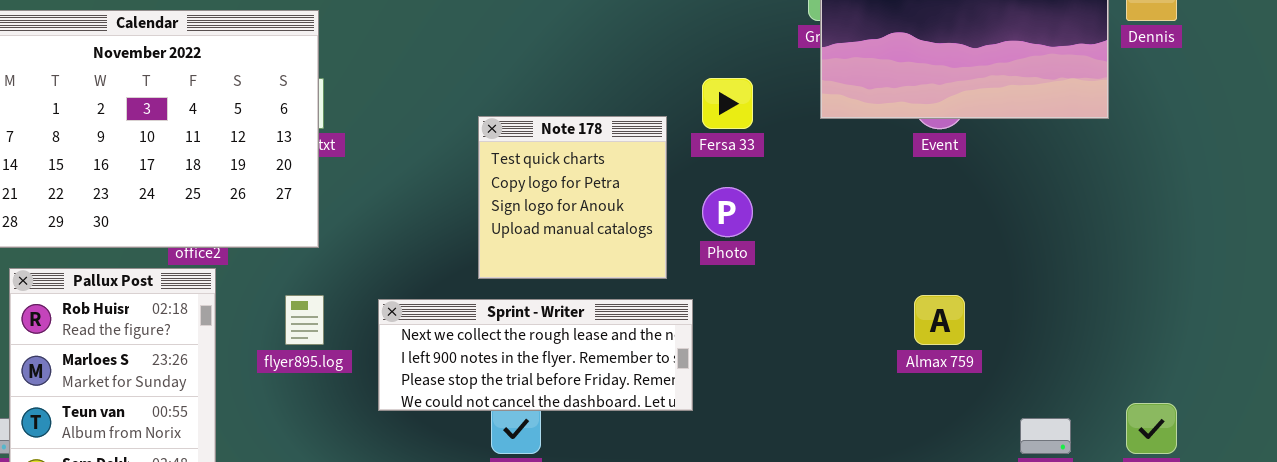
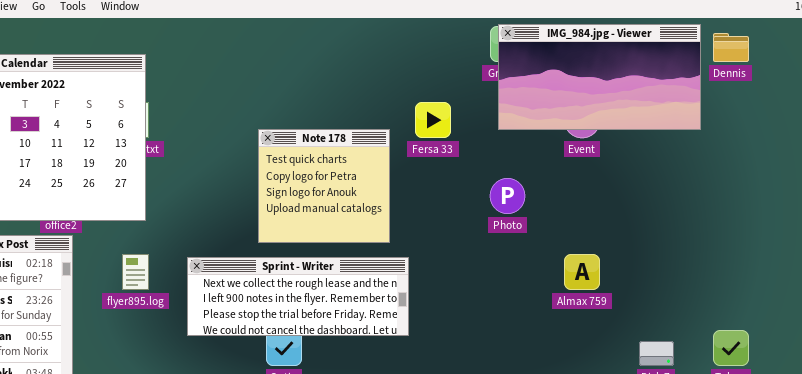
Photo: [702,187,753,237] -> [490,178,525,214], moved

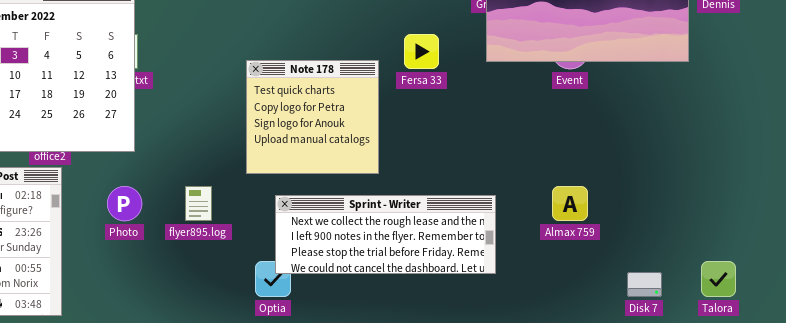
Photo: [490,178,525,214] -> [107,186,142,221], moved
flyer895.log: [122,254,149,290] -> [185,186,212,221], moved
Sprint - Writer: [187,257,409,336] -> [275,195,496,274], moved

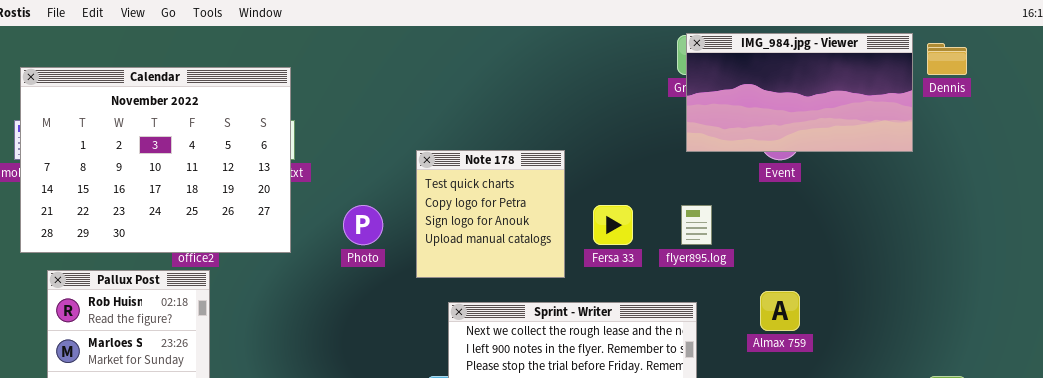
Fersa 33: [404,34,439,69] -> [593,205,633,245], moved
Photo: [107,186,142,221] -> [343,205,383,245], moved
flyer895.log: [185,186,212,221] -> [681,205,712,245], moved

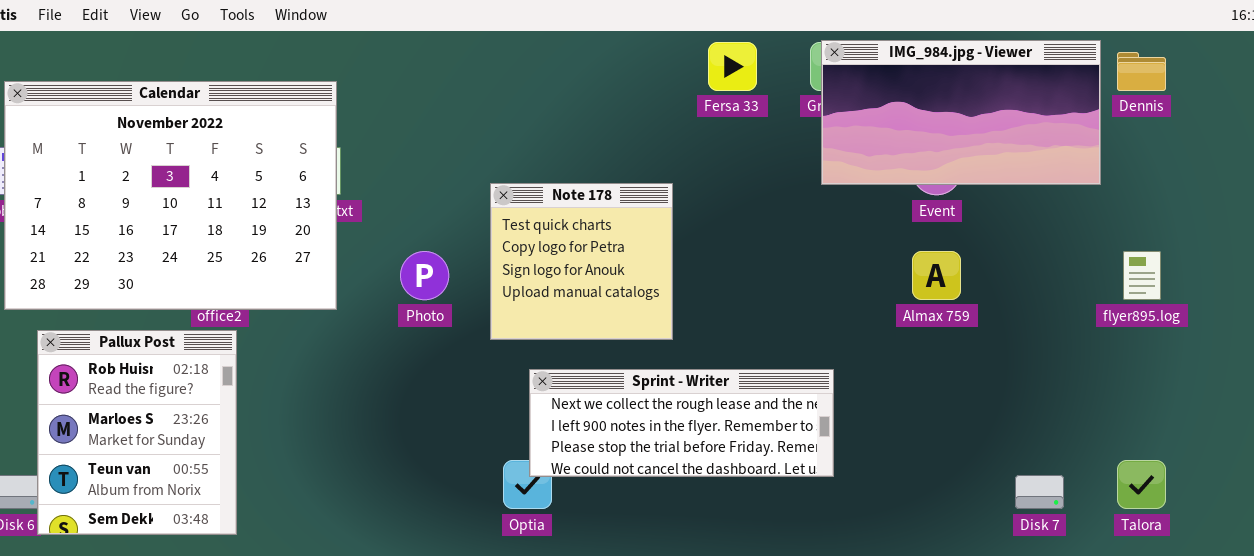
Fersa 33: [593,205,633,245] -> [708,42,757,91], moved
flyer895.log: [681,205,712,245] -> [1123,251,1161,300], moved
Almax 759: [760,291,800,331] -> [912,251,961,300], moved

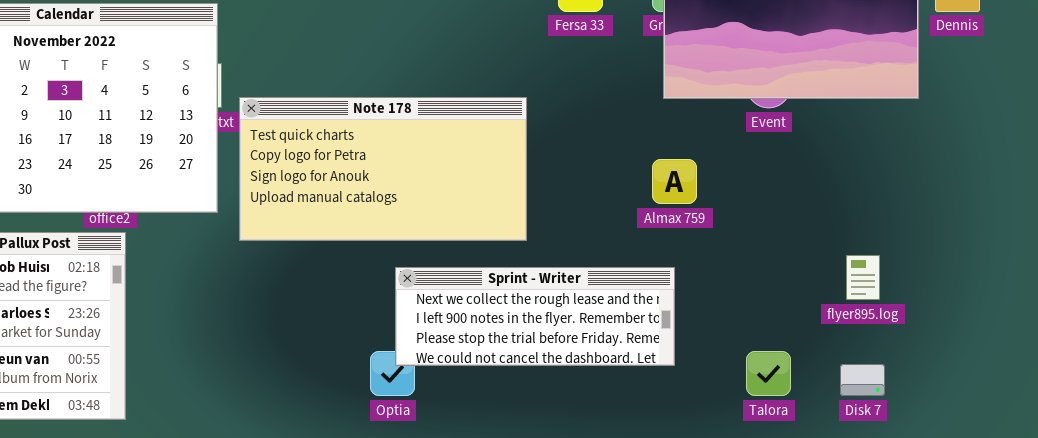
Note 178: [490,183,673,340] -> [239,97,527,241], resized
Almax 759: [912,251,961,300] -> [652,159,697,204], moved
flyer895.log: [1123,251,1161,300] -> [846,255,880,300], moved
Talora: [1117,460,1166,509] -> [746,351,791,396], moved

